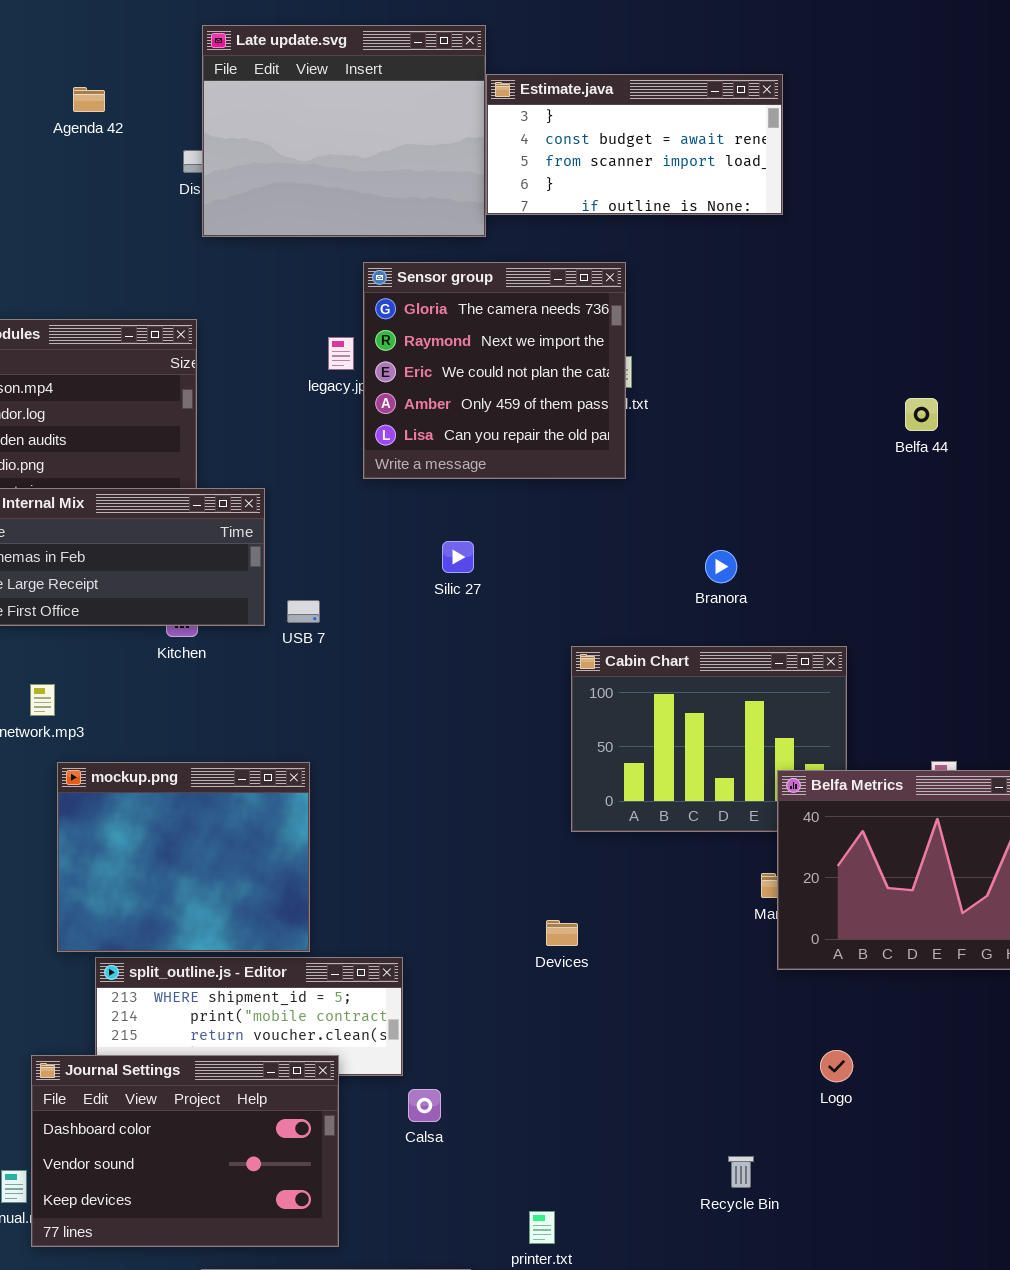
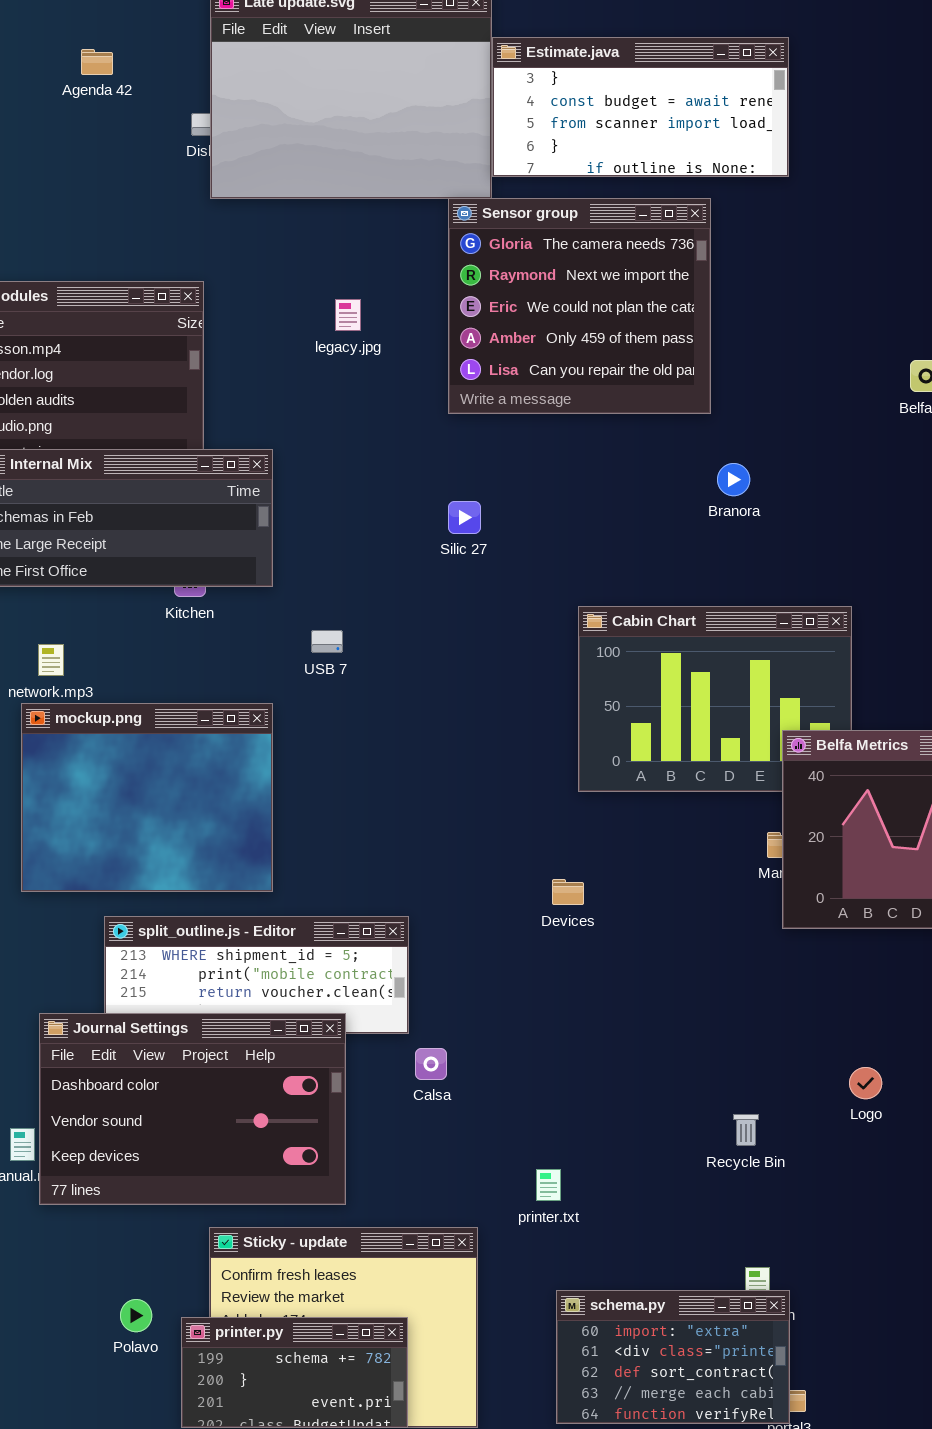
Sensor group: [363,262,626,479] -> [448,198,711,414], moved
Branora: [705,550,737,583] -> [717,463,750,496], moved
USB 7: [287,600,320,623] -> [311,630,343,653], moved
mockup.png: [57,762,310,952] -> [21,703,273,892], moved
Logo: [820,1050,853,1082] -> [849,1067,882,1099], moved

